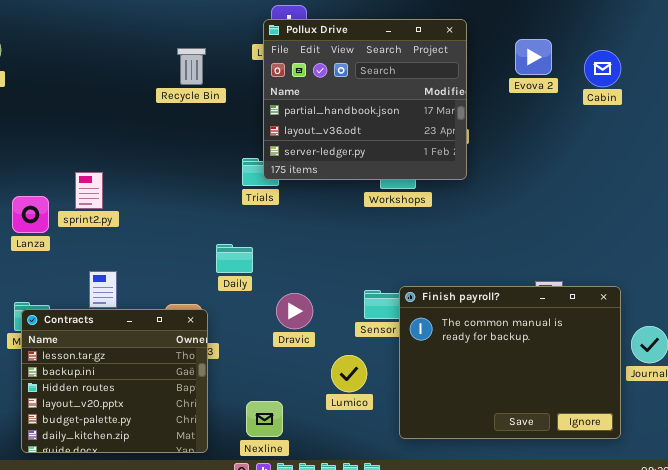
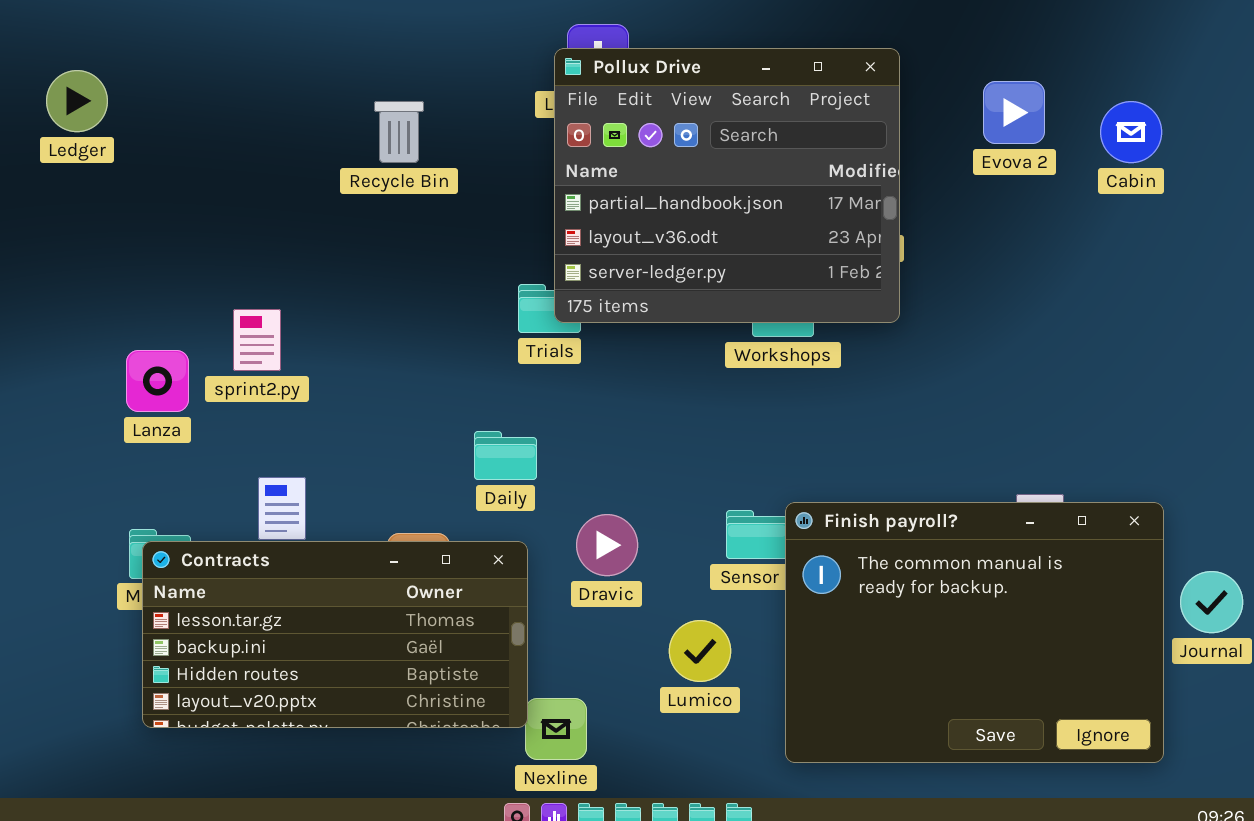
Recycle Bin: [177,48,206,85] -> [374,101,424,163], moved
Contracts: [21,309,208,453] -> [142,541,528,728], resized

